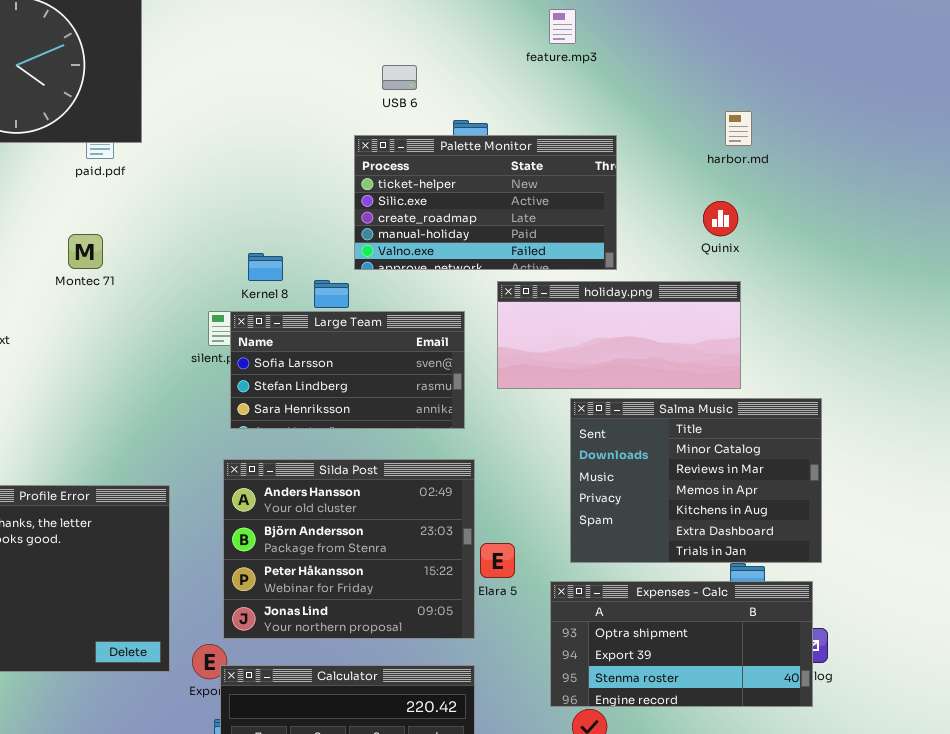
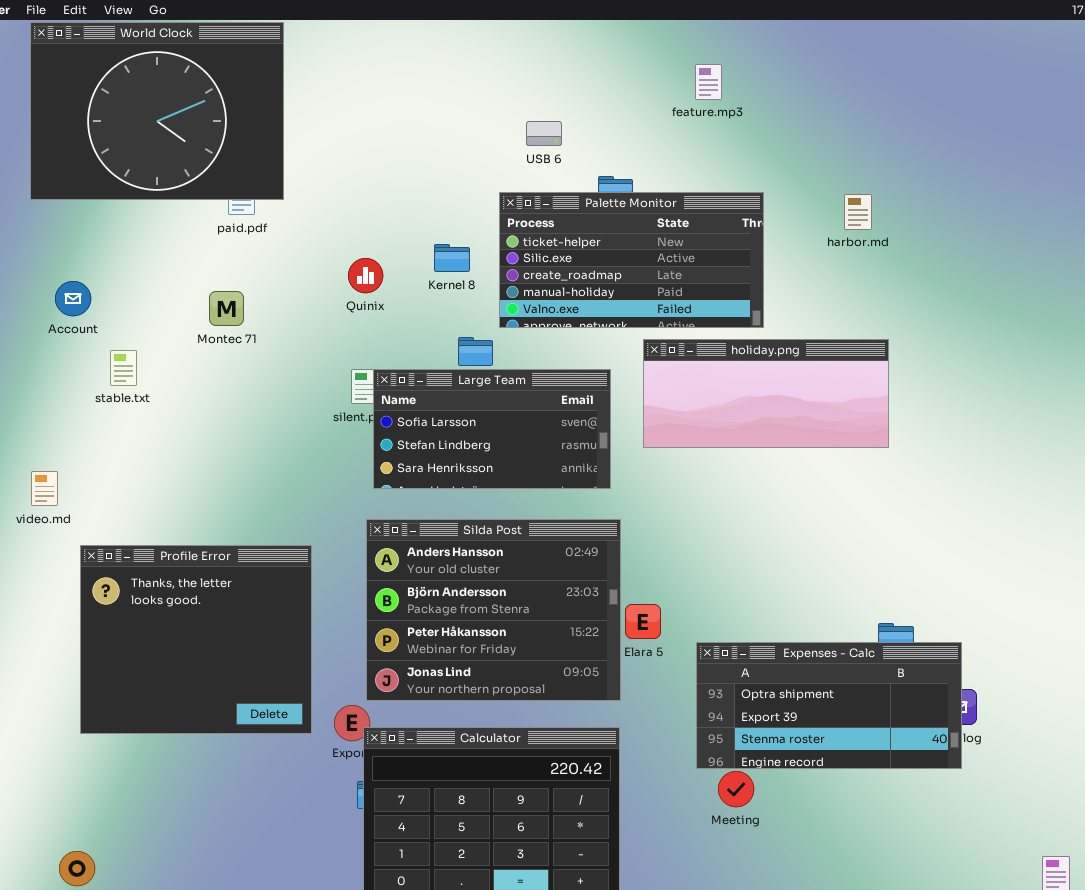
harbor.md: [725,111,752,146] -> [844,194,872,230], moved
Quinix: [703,201,738,236] -> [348,258,383,293], moved
Kernel 8: [248,253,283,281] -> [434,244,470,272], moved
Salma Music: [570,398,822,563] -> none, closed

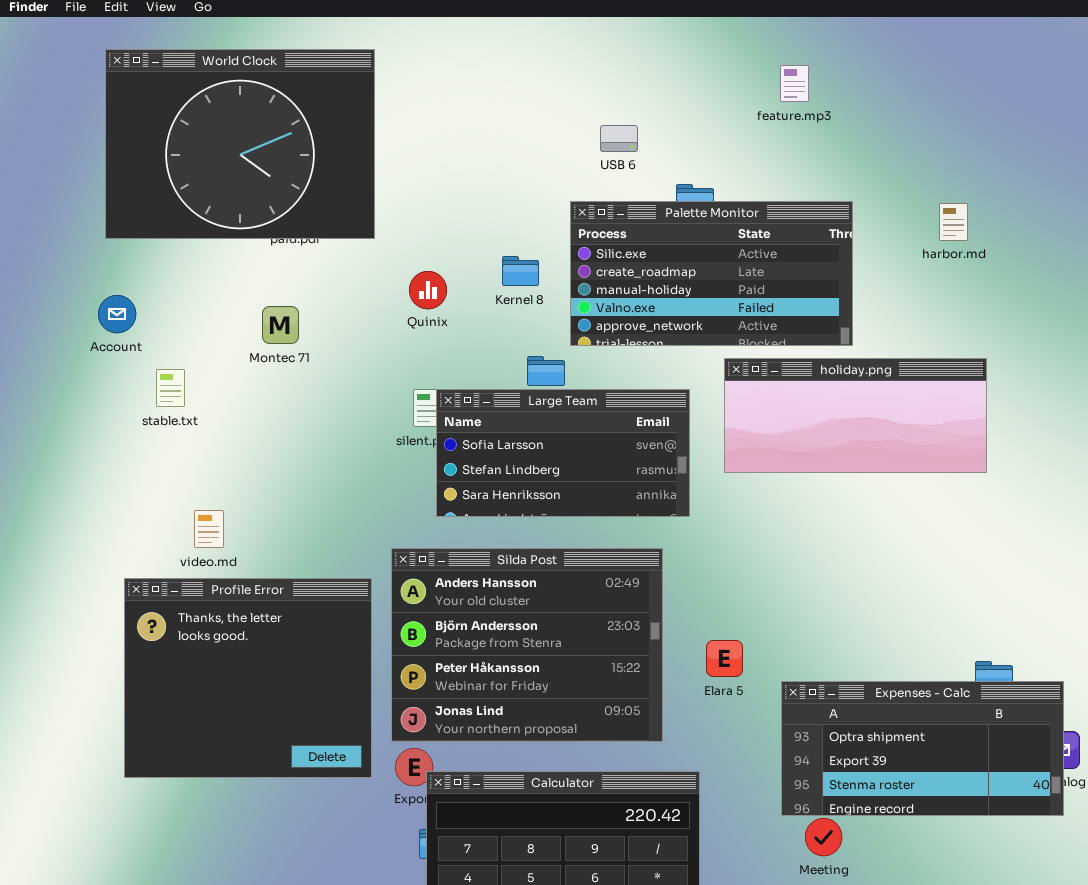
World Clock: [30,22,284,200] -> [105,49,375,239], moved
Palette Monitor: [499,192,764,328] -> [570,201,853,346], scrolled down 1 row
video.md: [31,471,58,506] -> [194,510,224,548], moved
Silda Post: [366,519,621,701] -> [391,548,663,742], moved

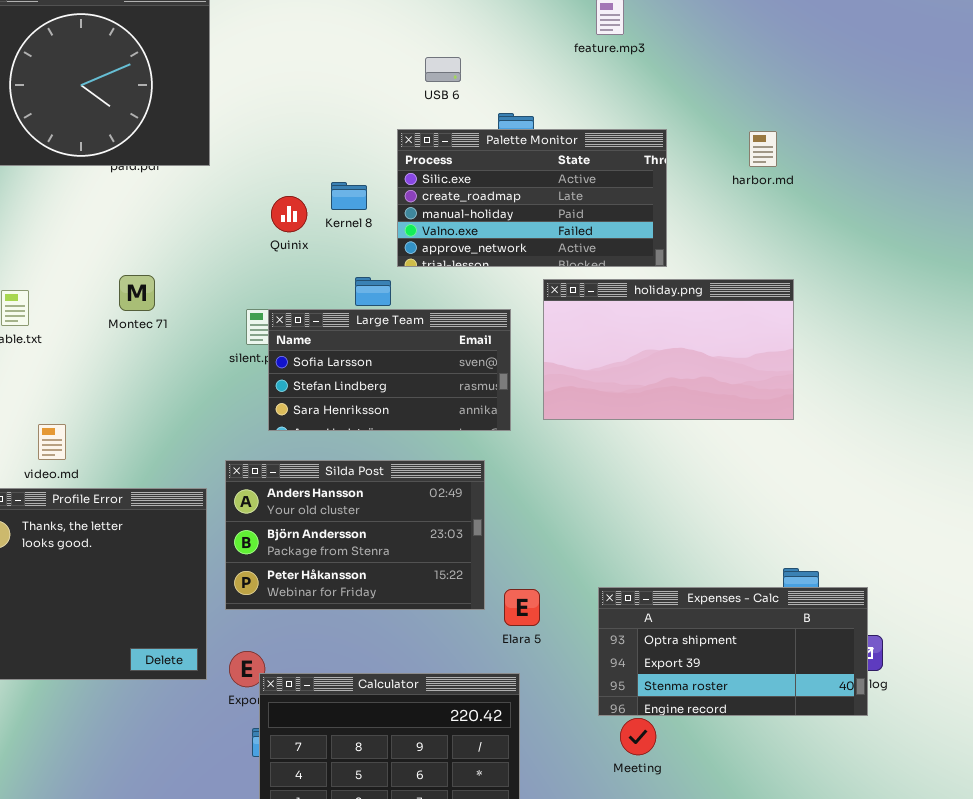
Quinix: [409,271,447,309] -> [271,196,307,232], moved
Montec 71: [262,306,299,344] -> [119,275,155,311], moved
holiday.png: [724,358,987,473] -> [543,279,794,420], resized
Silda Post: [391,548,663,742] -> [225,460,485,610], resized
Elara 5: [706,640,743,677] -> [504,589,540,626], moved

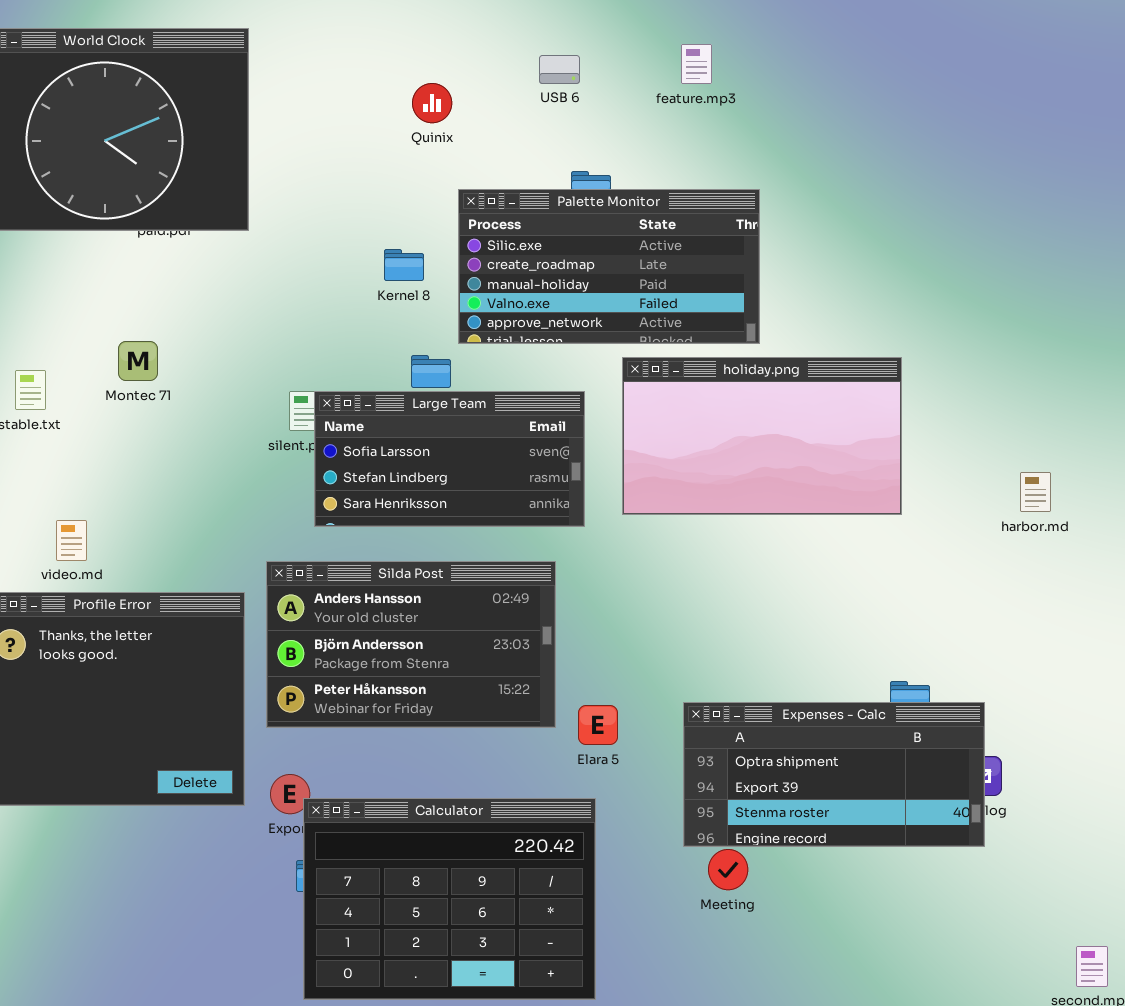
USB 6: [425,57,461,82] -> [539,55,580,84], moved
harbor.md: [749,131,777,167] -> [1020,472,1051,512], moved
Quinix: [271,196,307,232] -> [412,83,452,123], moved
Montec 71: [119,275,155,311] -> [118,341,158,381], moved

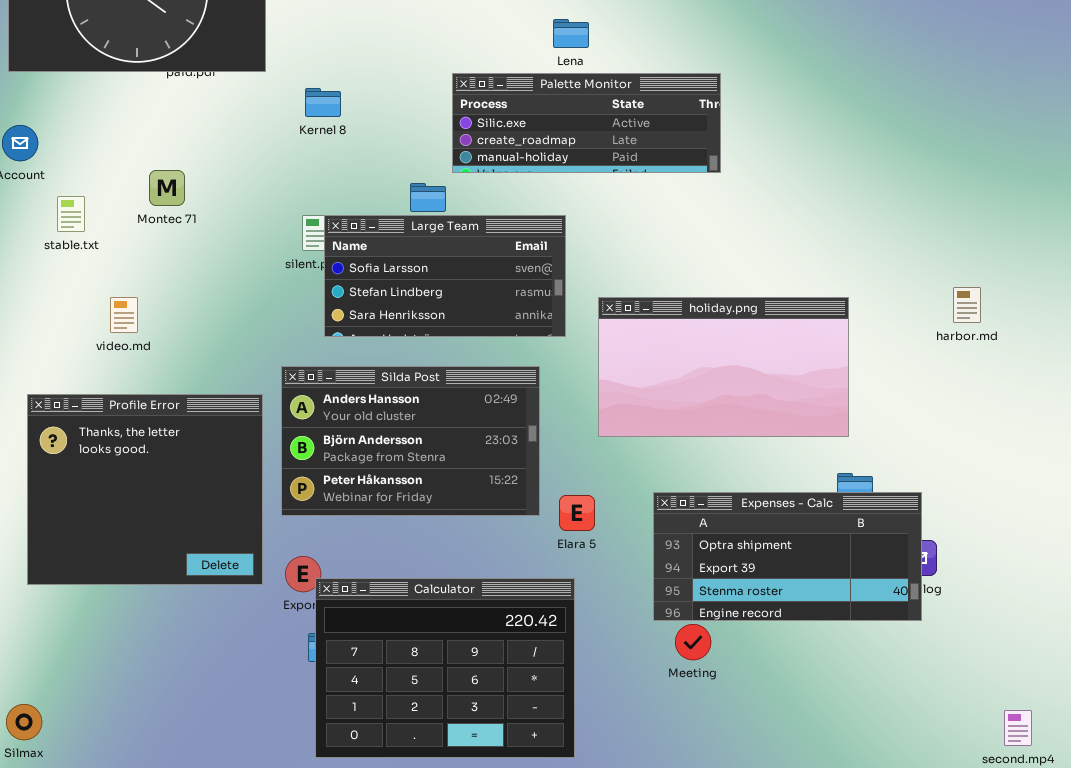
Palette Monitor: [458,189,760,344] -> [452,73,721,173], resized
Kernel 8: [384,249,424,281] -> [305,88,341,117], moved
holiday.png: [622,357,902,515] -> [598,297,849,437], moved
video.md: [56,520,87,561] -> [110,297,138,333], moved

